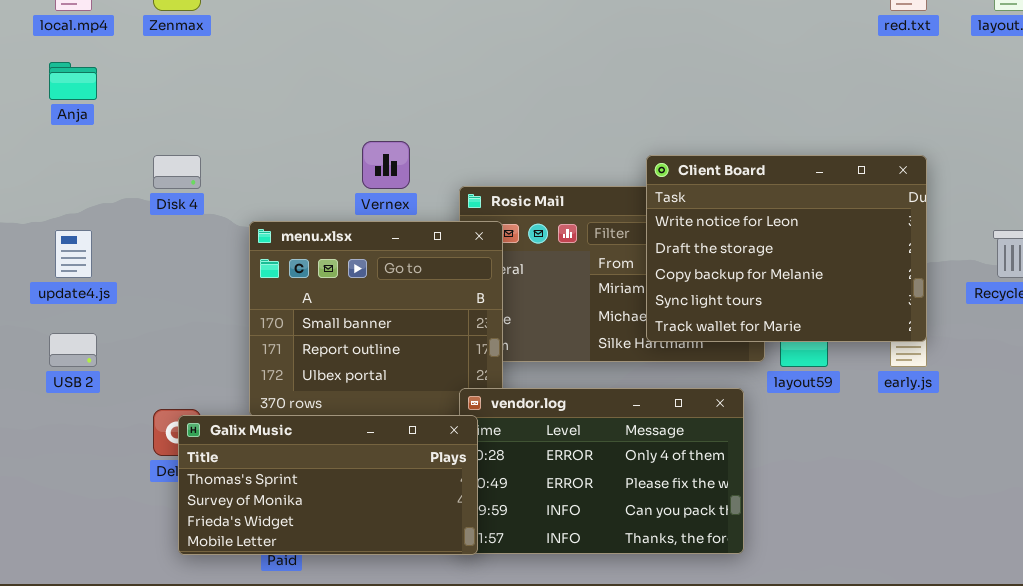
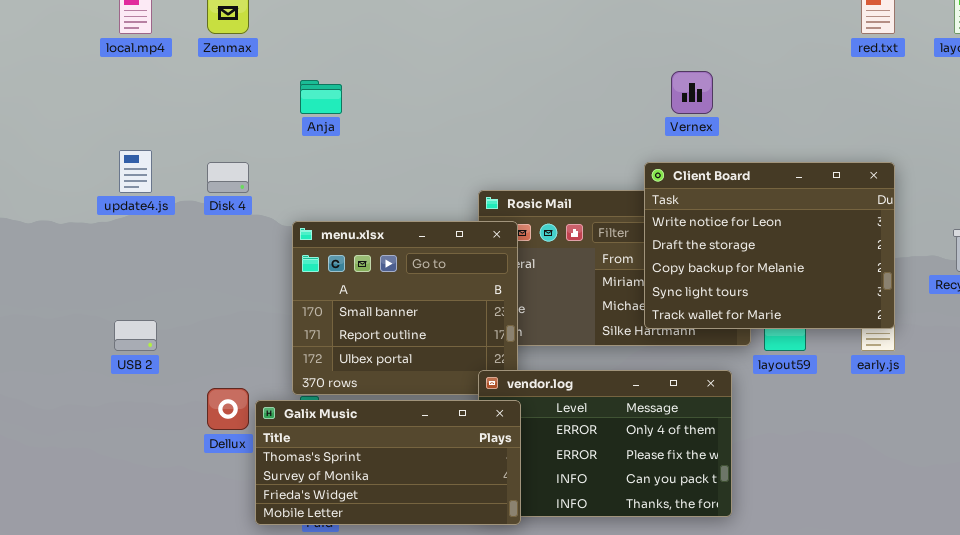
Anja: [49,62,97,100] -> [300,80,342,114], moved
Vernex: [362,141,410,189] -> [671,71,713,114], moved
update4.js: [55,230,92,278] -> [119,150,152,193], moved
Galix Music: [178,415,478,555] -> [255,400,521,525], moved

